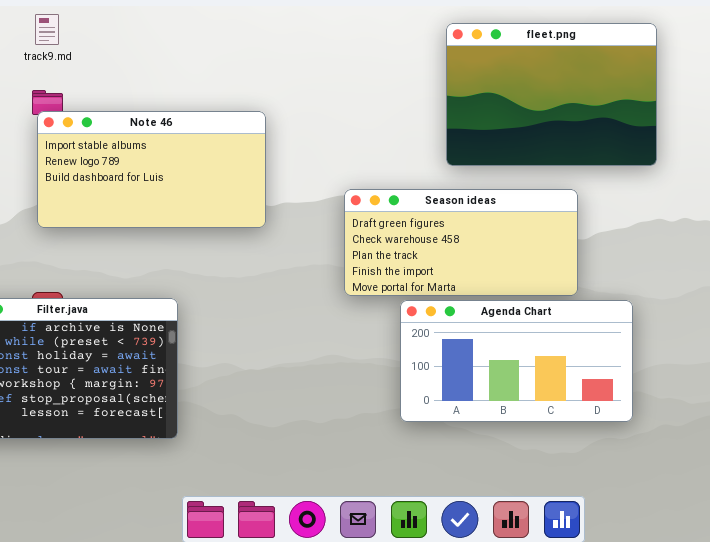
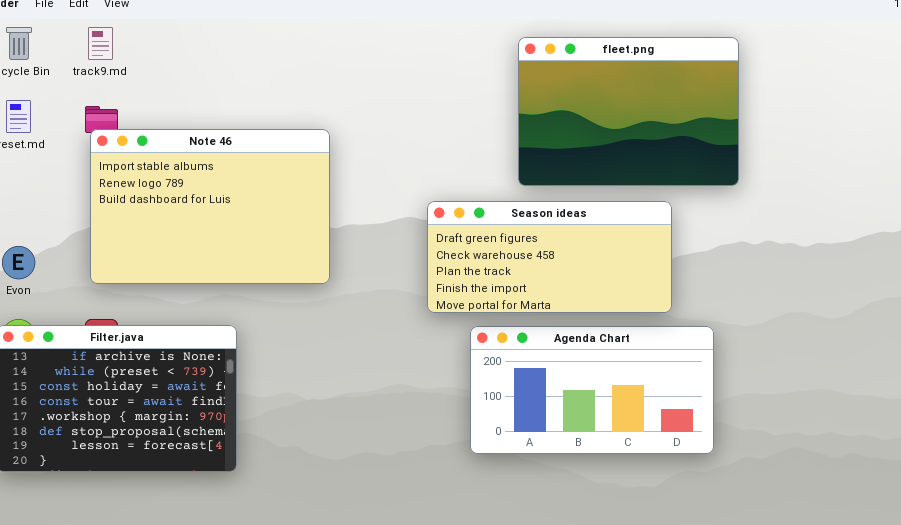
Note 46: [37,111,266,228] -> [90,129,330,284], resized
Season ideas: [344,189,578,296] -> [427,201,672,313], moved

